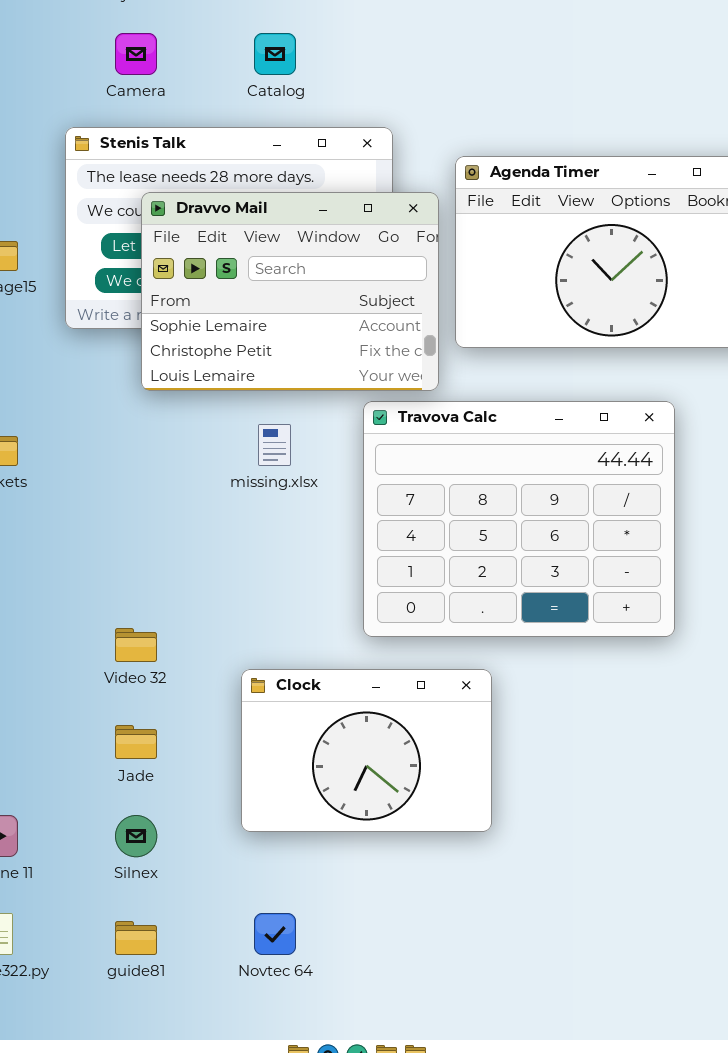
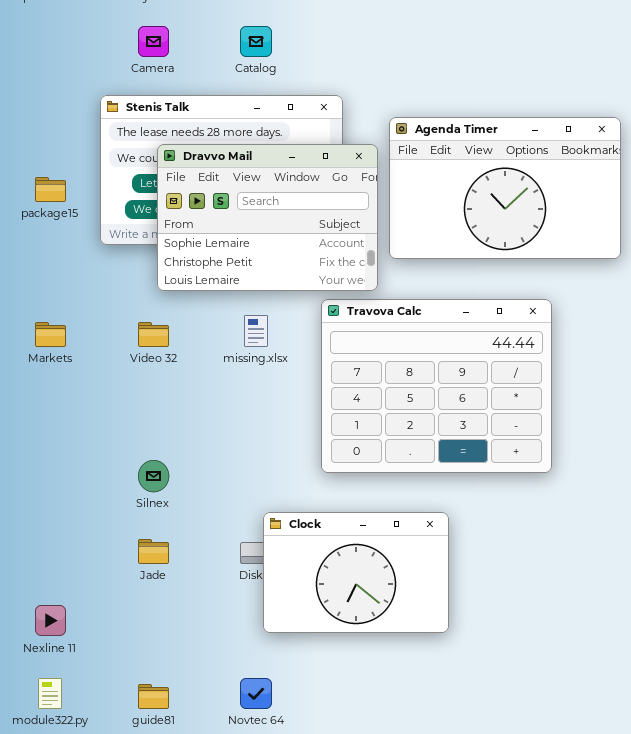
Video 32: [115,628,157,662] -> [138,322,169,347], moved
Clock: [241,669,492,832] -> [263,512,449,633], moved
Silnex: [115,815,157,857] -> [138,460,169,492], moved

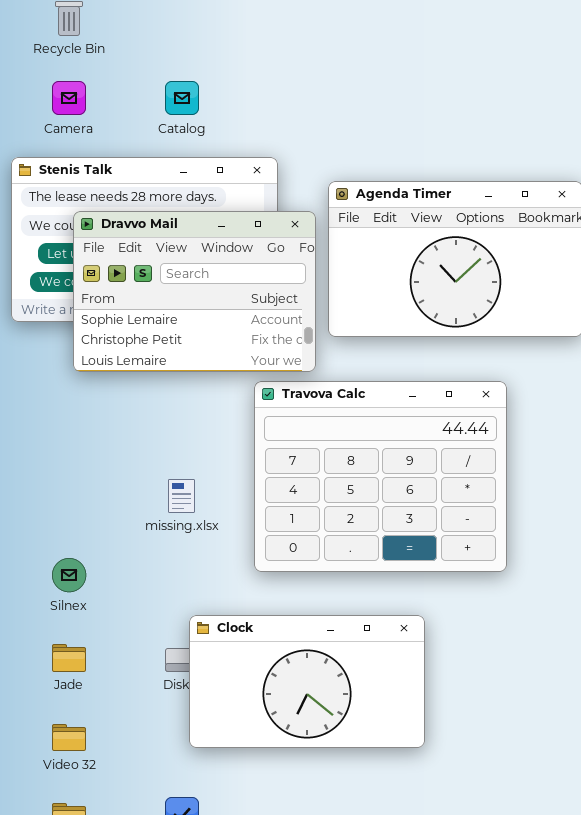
missing.xlsx: [244,315,268,347] -> [168,479,195,513], moved
Video 32: [138,322,169,347] -> [52,724,86,751], moved
Clock: [263,512,449,633] -> [189,615,425,748], resized

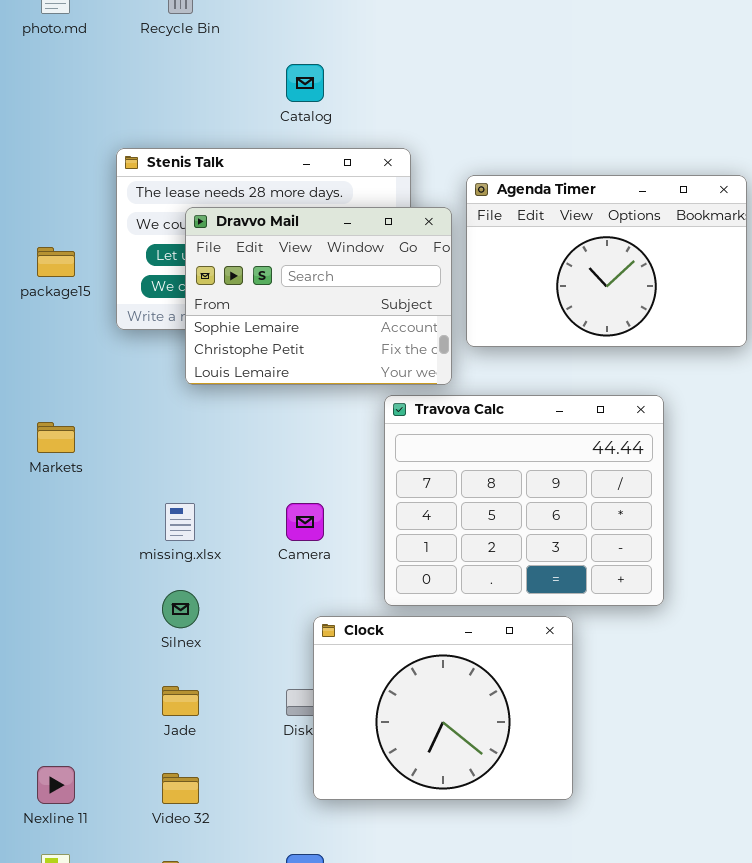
Camera: [52,81,86,115] -> [286,503,324,541], moved
missing.xlsx: [168,479,195,513] -> [165,503,195,541], moved
Clock: [189,615,425,748] -> [313,616,573,800], resized

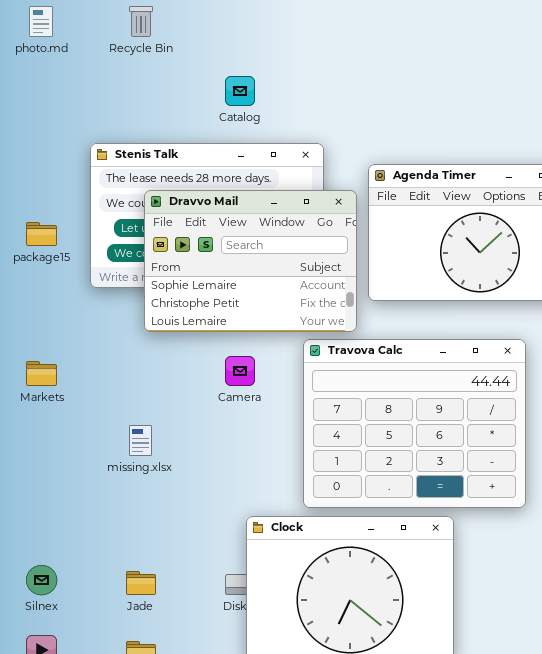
Camera: [286,503,324,541] -> [225,356,255,386], moved
Silnex: [162,590,199,628] -> [26,565,57,595], moved

